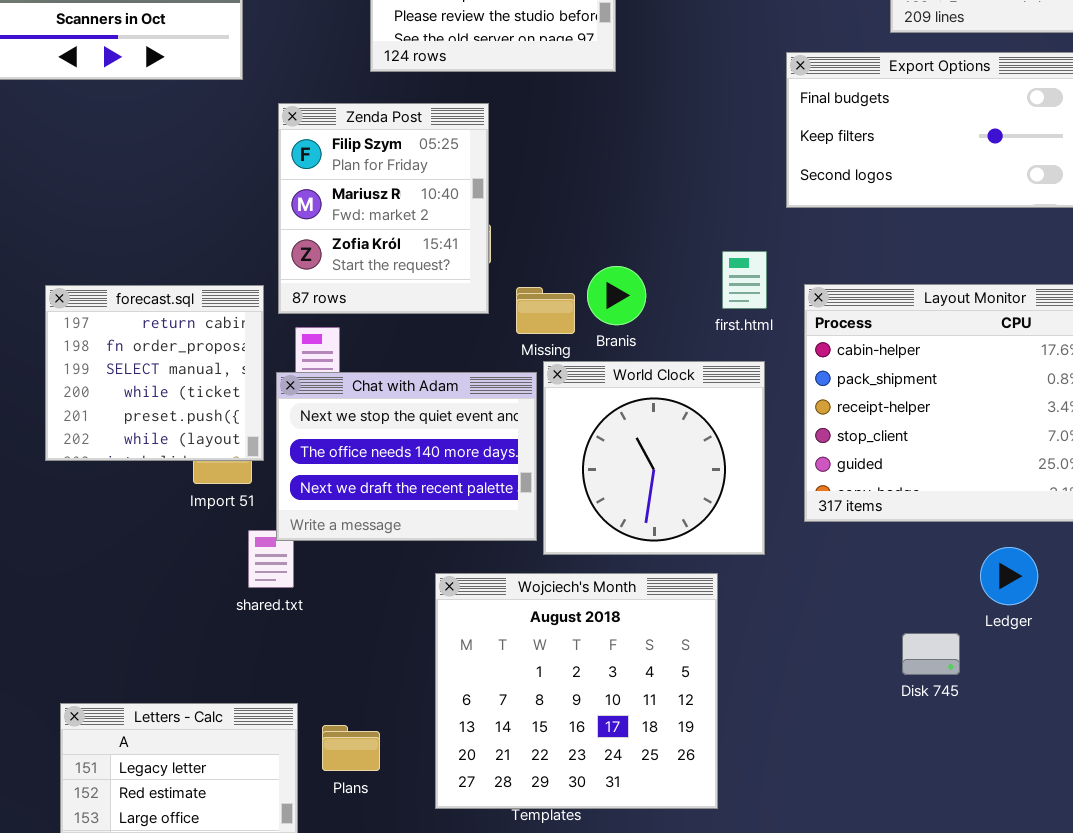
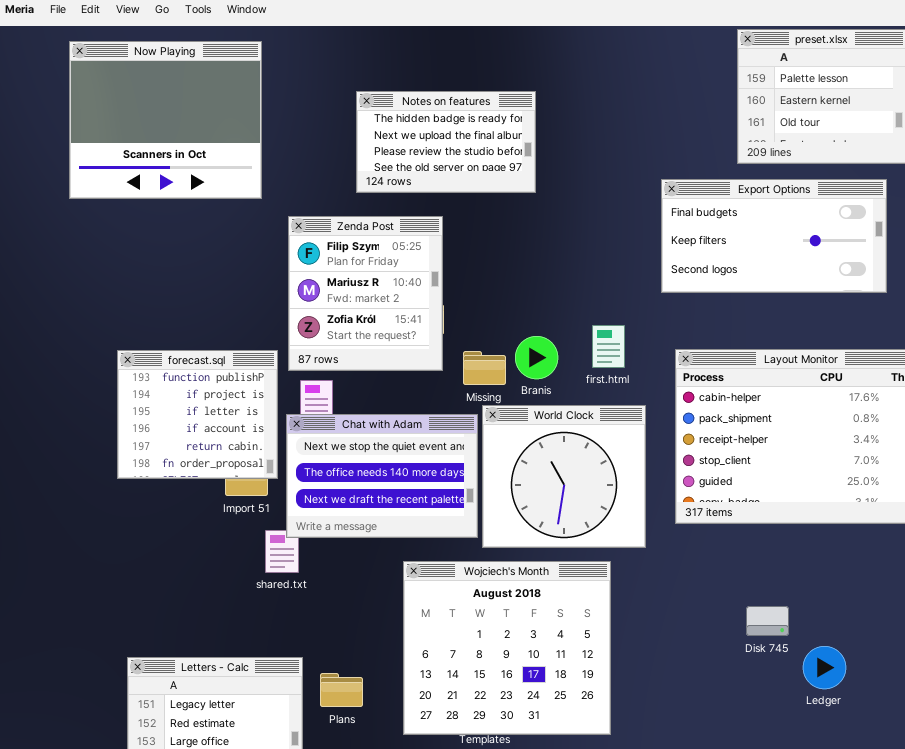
first.html: [722,251,767,309] -> [592,325,625,368], moved
forecast.sql: [45,285,264,461] -> [117,350,278,479], scrolled up 4 rows
Ledger: [980,547,1038,605] -> [803,646,846,689], moved

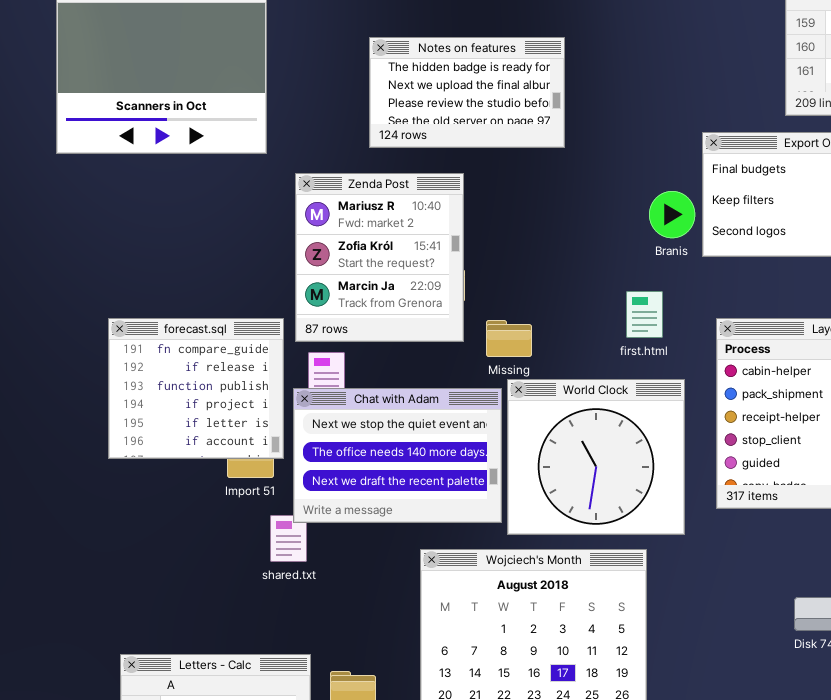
Zenda Post: [288,216,443,371] -> [295,173,464,342], scrolled down 1 row
Branis: [515,336,558,379] -> [649,191,695,238], moved
forecast.sql: [117,350,278,479] -> [108,318,284,459], scrolled up 2 rows

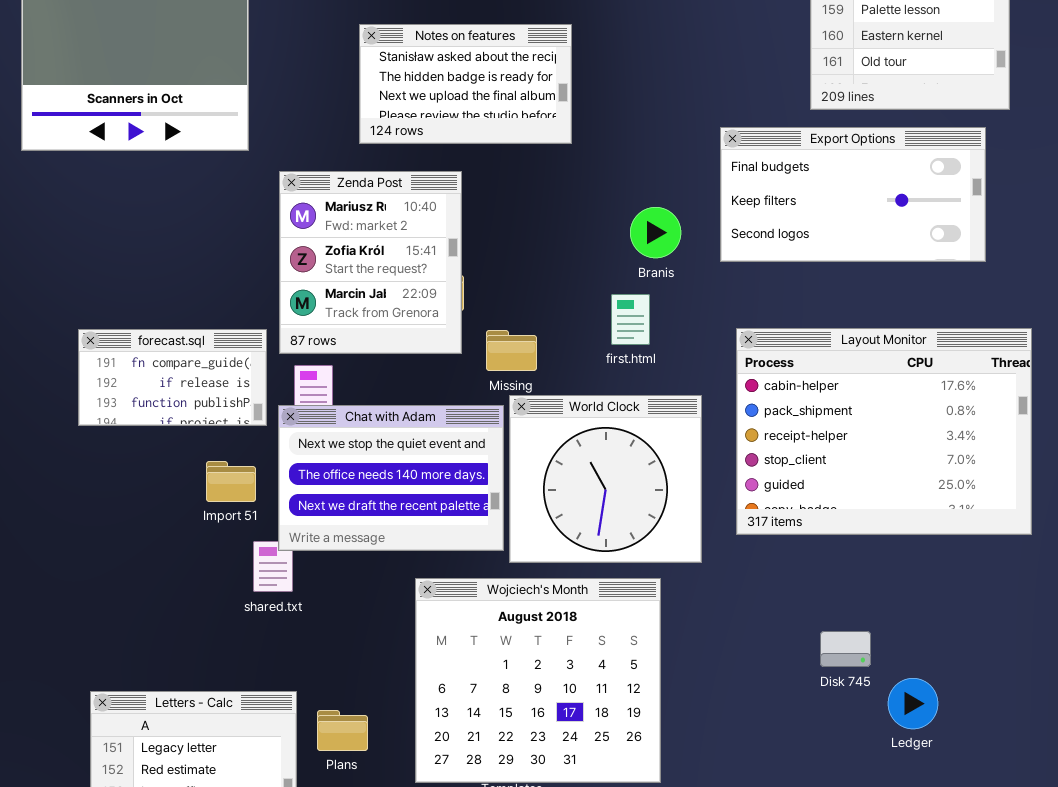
Notes on features: [369,37,565,148] -> [359,24,572,144], scrolled up 1 row
Branis: [649,191,695,238] -> [630,207,681,258], moved
first.html: [626,291,663,338] -> [611,294,650,345], moved
forecast.sql: [108,318,284,459] -> [78,329,267,426], resized

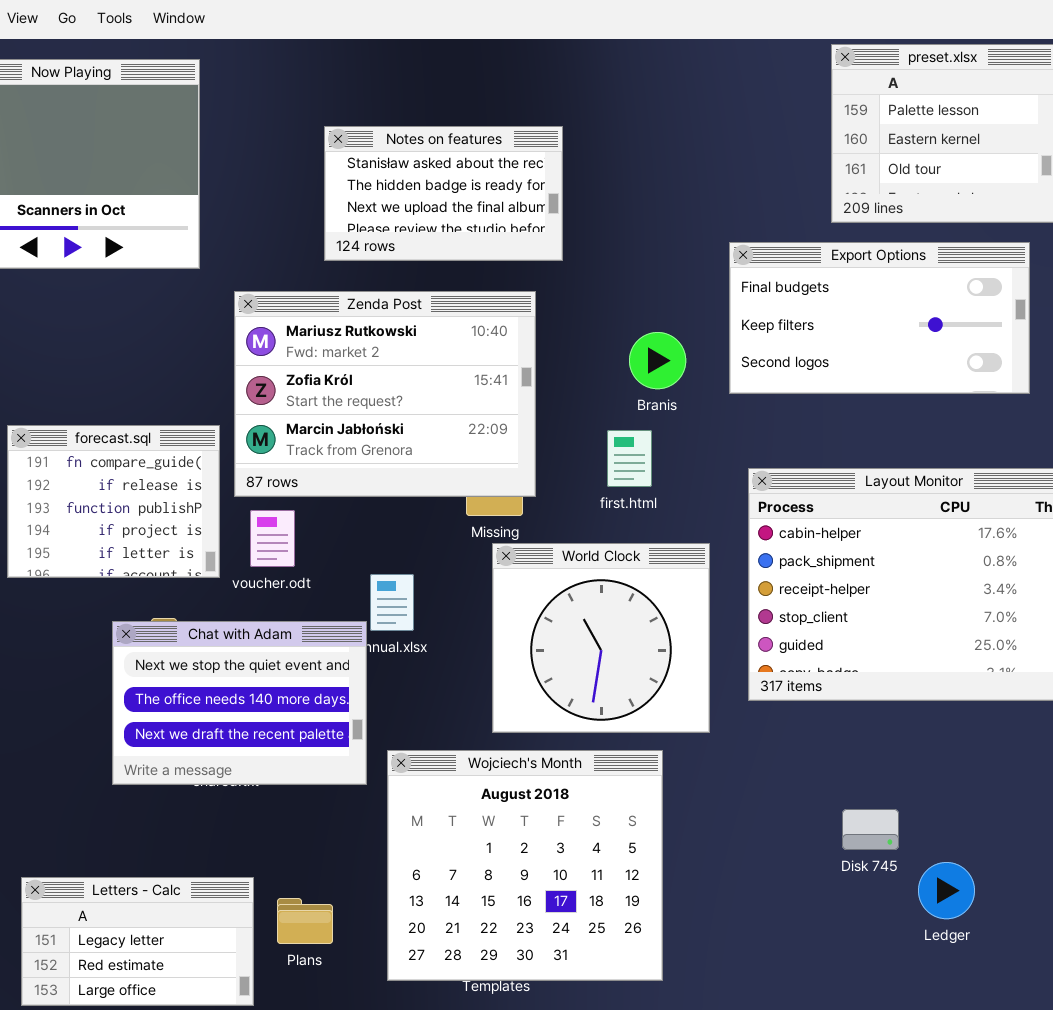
Zenda Post: [279,171,462,354] -> [234,291,536,497], resized
forecast.sql: [78,329,267,426] -> [7,425,220,578], resized
Chat with Adam: [278,405,504,551] -> [112,621,367,785], moved

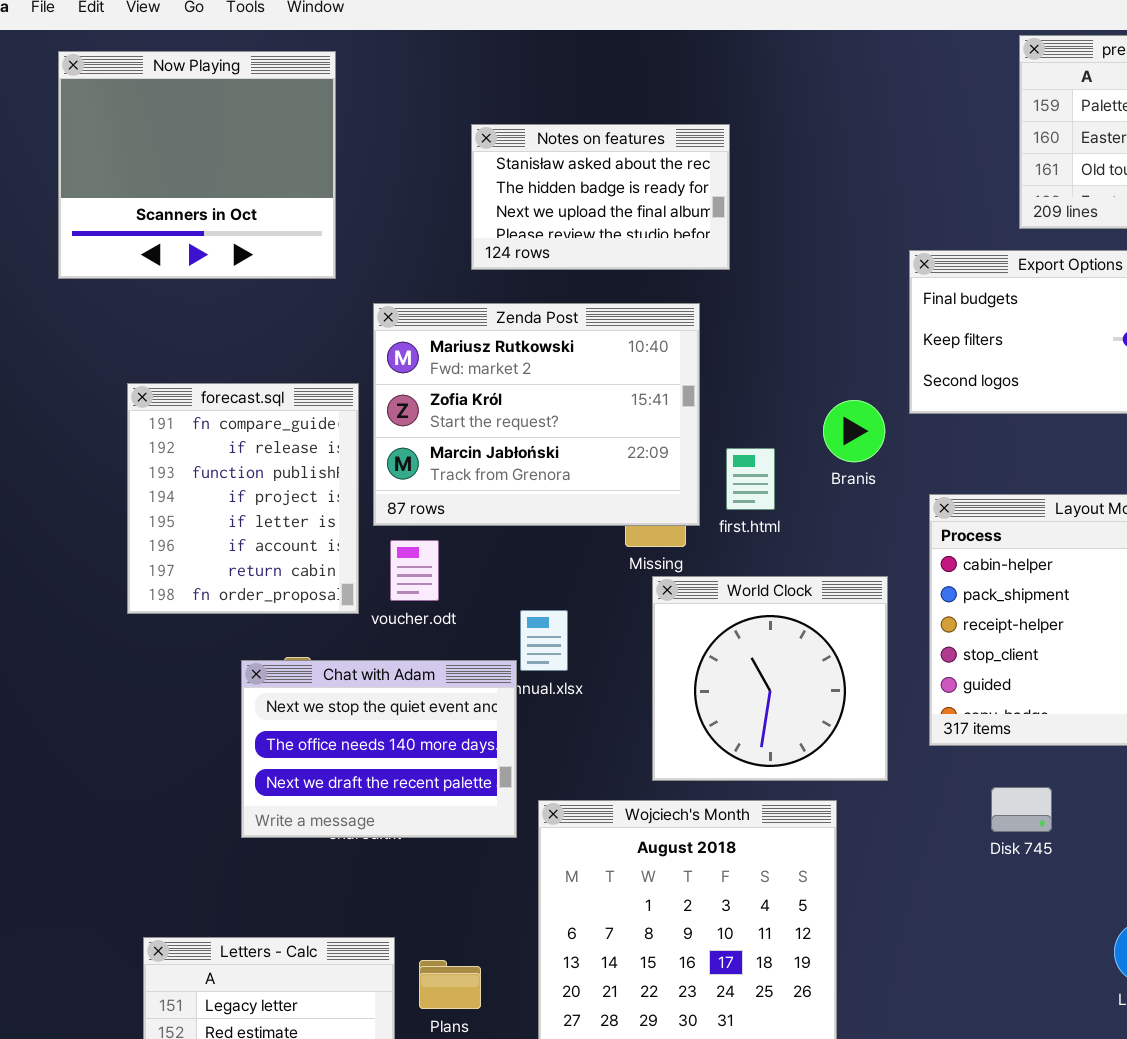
Branis: [629,332,686,389] -> [823,400,885,462], moved
forecast.sql: [7,425,220,578] -> [127,383,359,614], resized
first.html: [607,430,652,487] -> [726,448,775,510], moved
Disk 745: [842,809,899,850] -> [991,787,1052,832], moved

